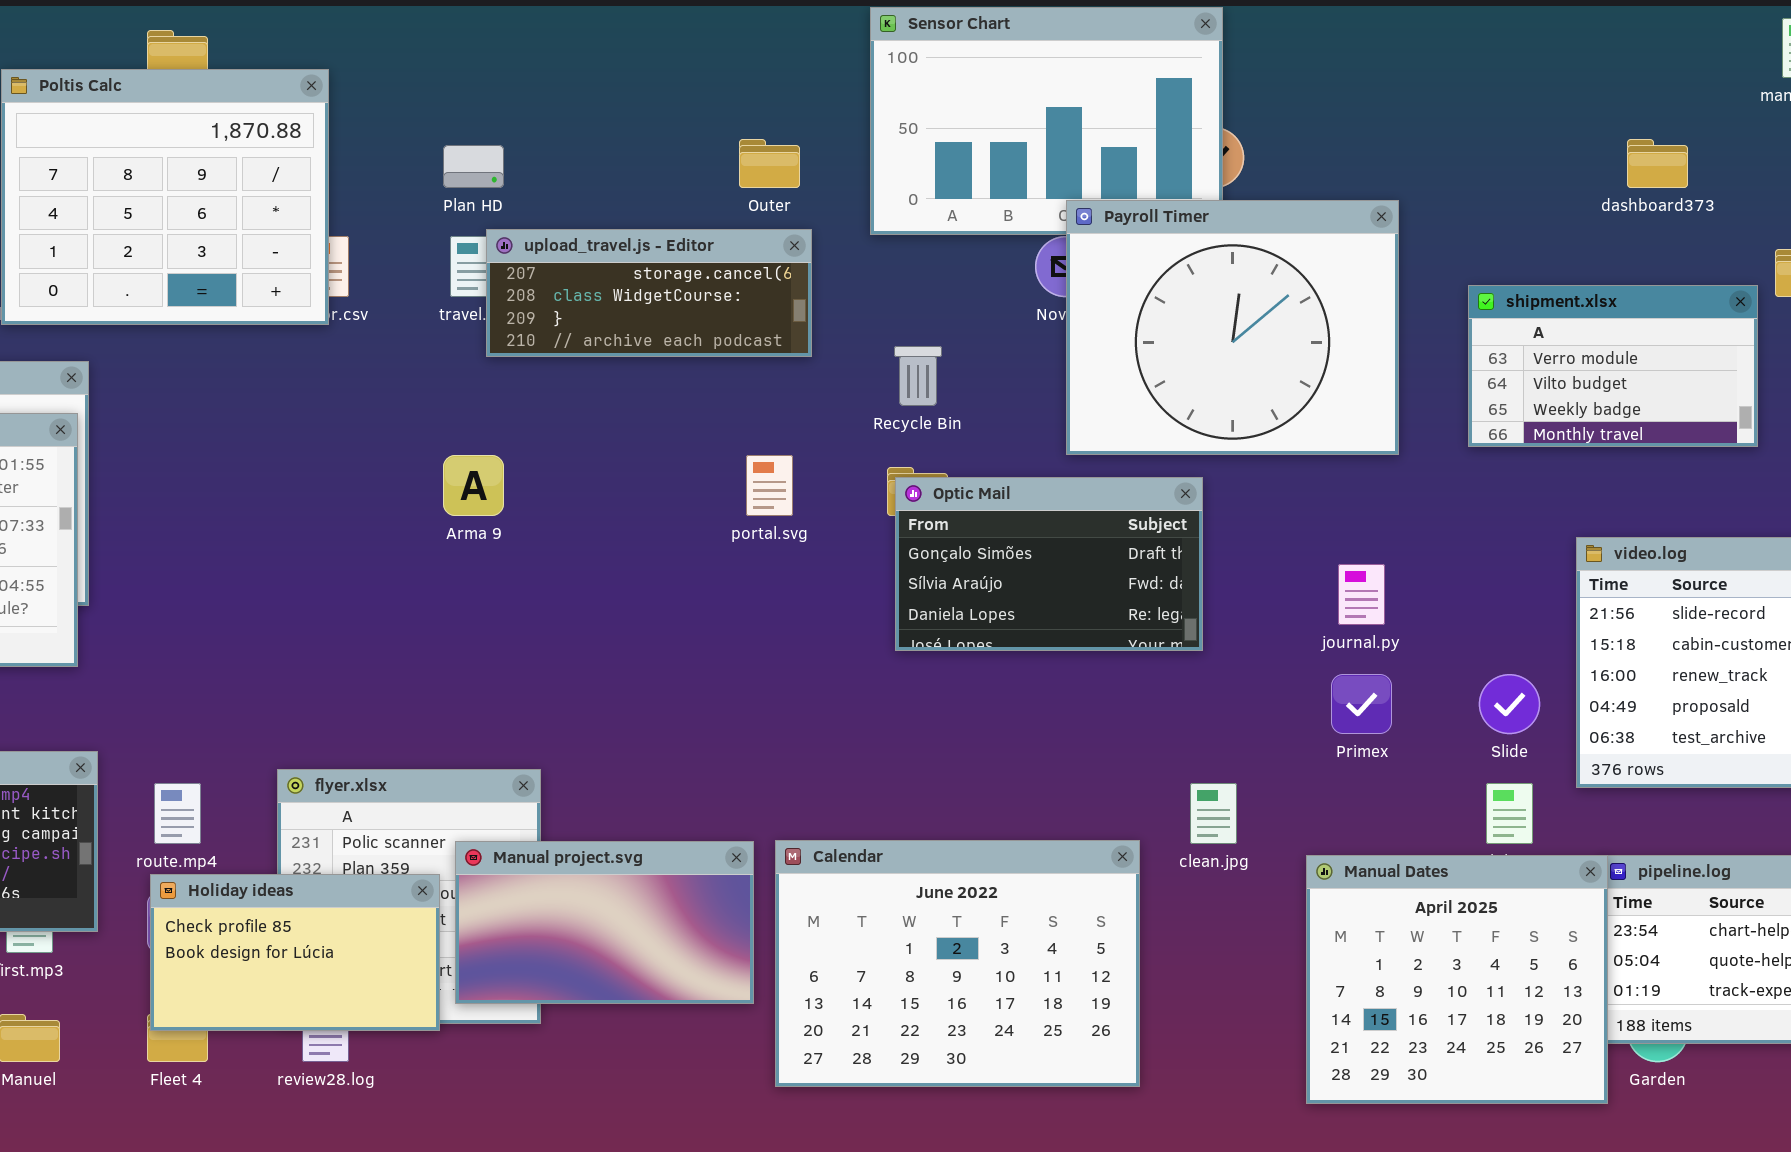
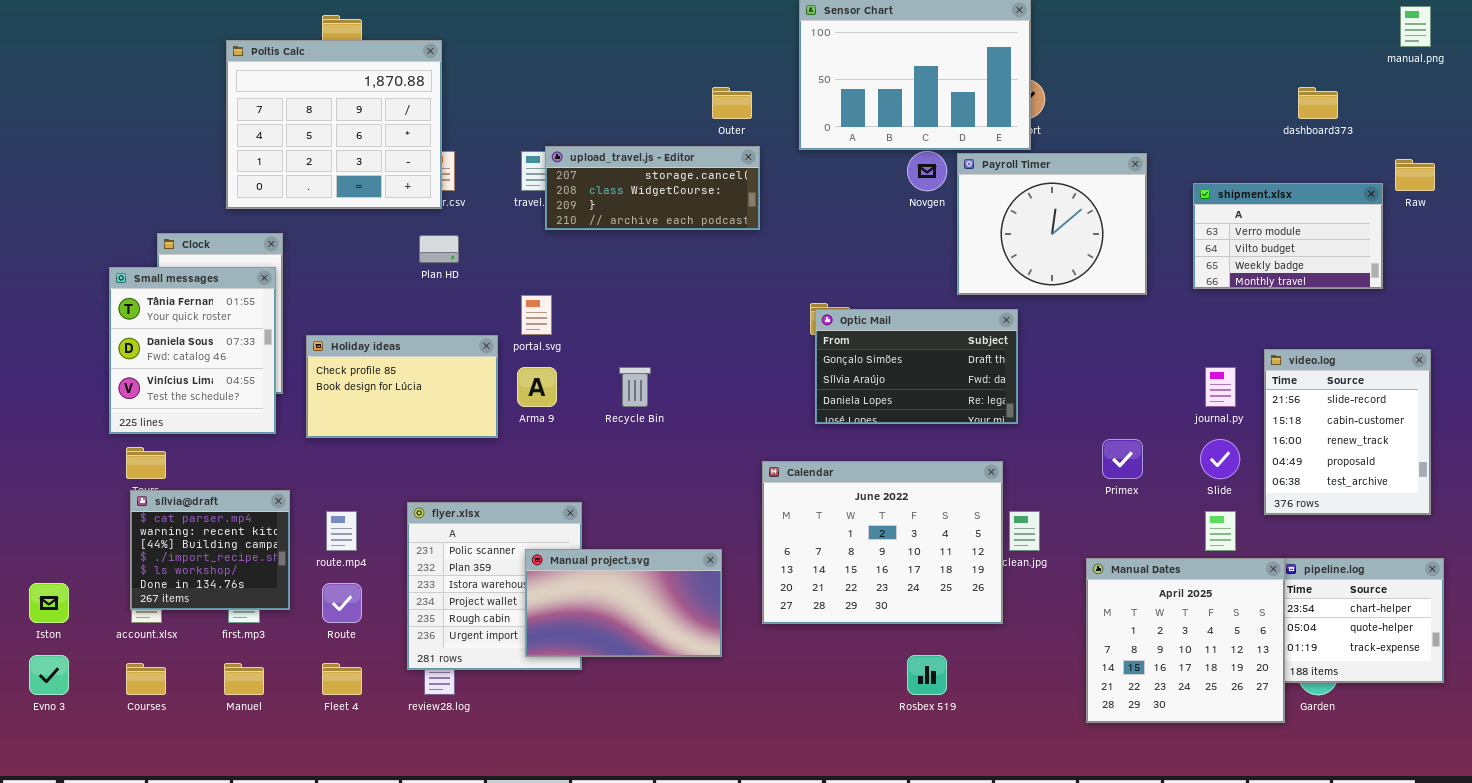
Plan HD: [443,145,504,188] -> [419,235,459,263], moved
Payroll Timer: [1066,200,1399,455] -> [957,153,1147,295], resized
Recycle Bin: [894,346,942,406] -> [619,367,651,407], moved
Arma 9: [443,455,504,516] -> [517,367,557,407], moved
portal.svg: [746,455,793,516] -> [521,295,552,335], moved
journal.py: [1338,564,1385,625] -> [1205,367,1236,407], moved
Calendar: [775,840,1140,1087] -> [762,461,1003,624], moved
Holiday ideas: [150,874,440,1031] -> [306,335,498,438], moved

